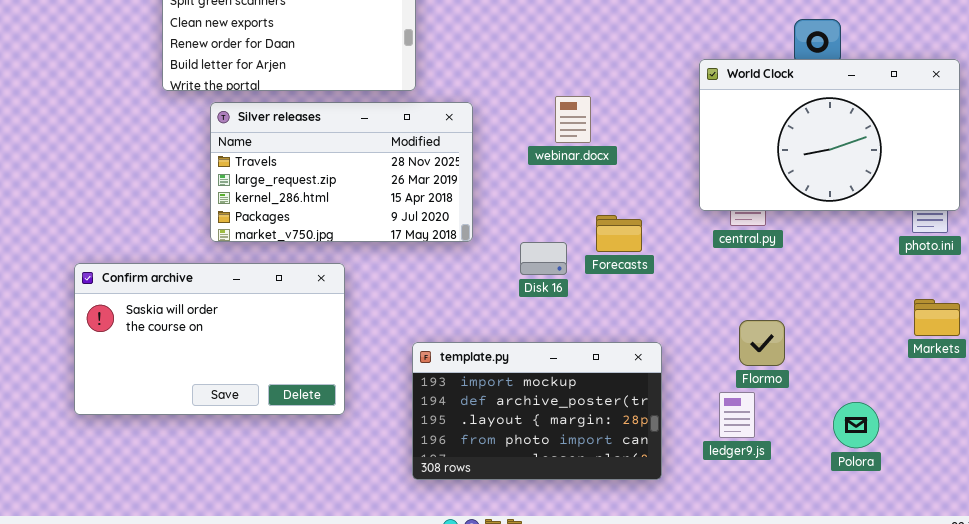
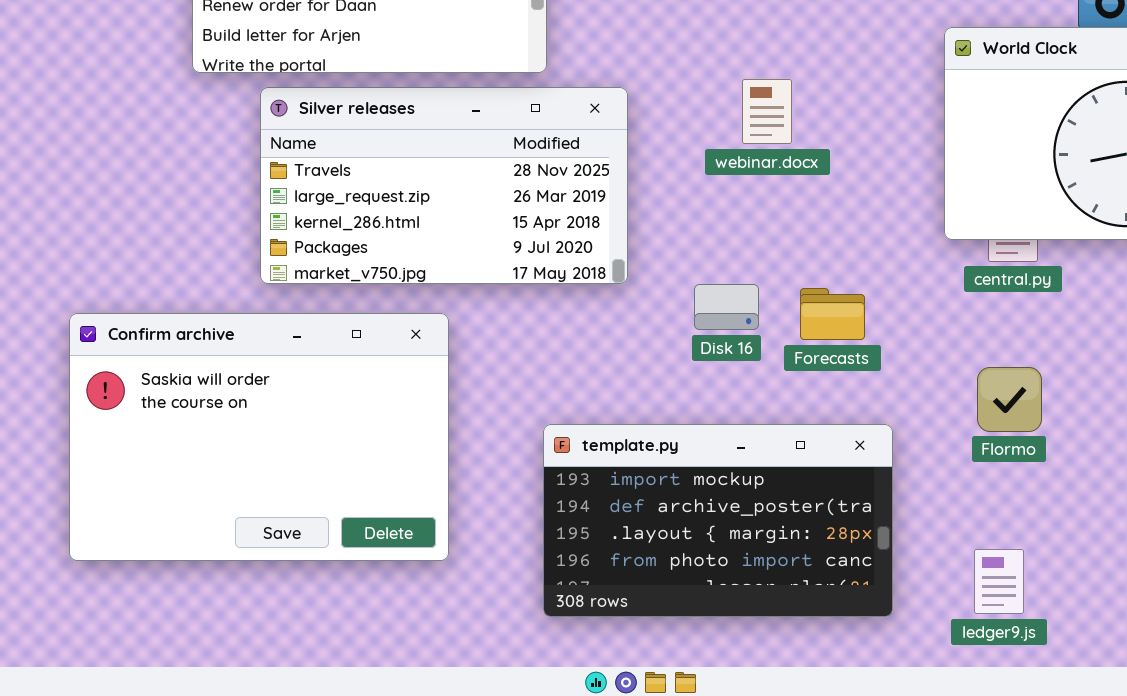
Forecasts: [596,215,642,252] -> [800,288,865,340], moved
Confirm archive: [74,263,345,415] -> [69,313,449,561], resized
Flormo: [739,320,785,366] -> [977,367,1042,432], moved
ledger9.js: [719,392,755,438] -> [974,549,1024,614], moved

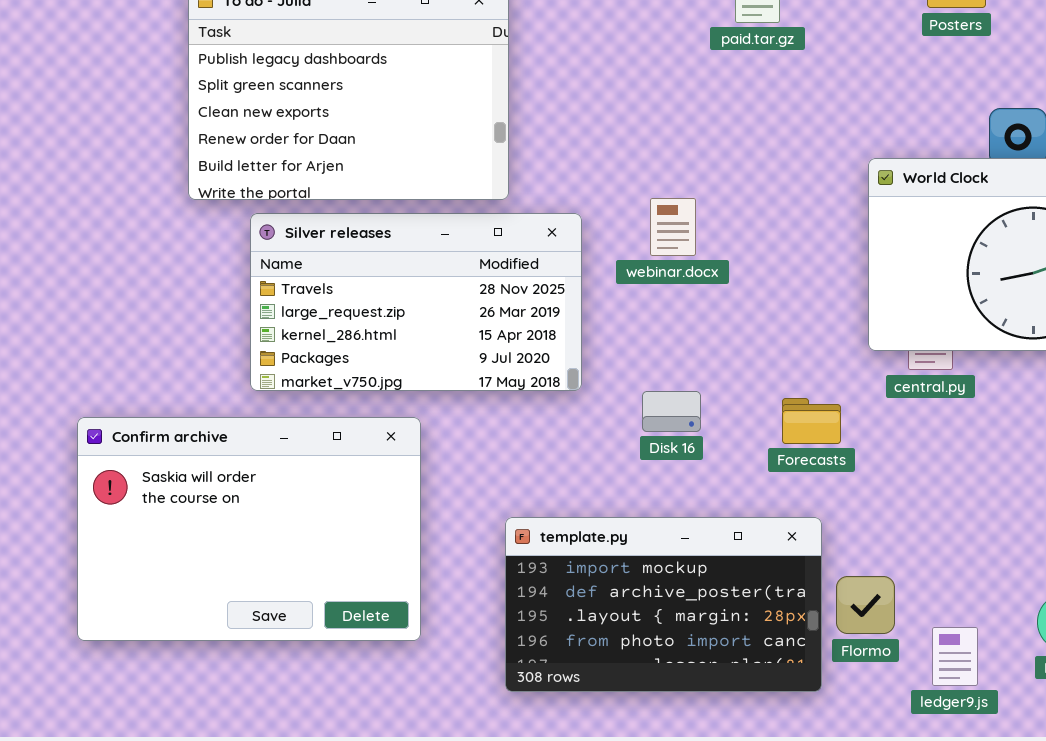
webinar.docx: [742,79,792,144] -> [650,198,696,256], moved
Forecasts: [800,288,865,340] -> [782,398,841,444], moved
Flormo: [977,367,1042,432] -> [836,576,895,634], moved
ledger9.js: [974,549,1024,614] -> [932,627,978,686], moved

